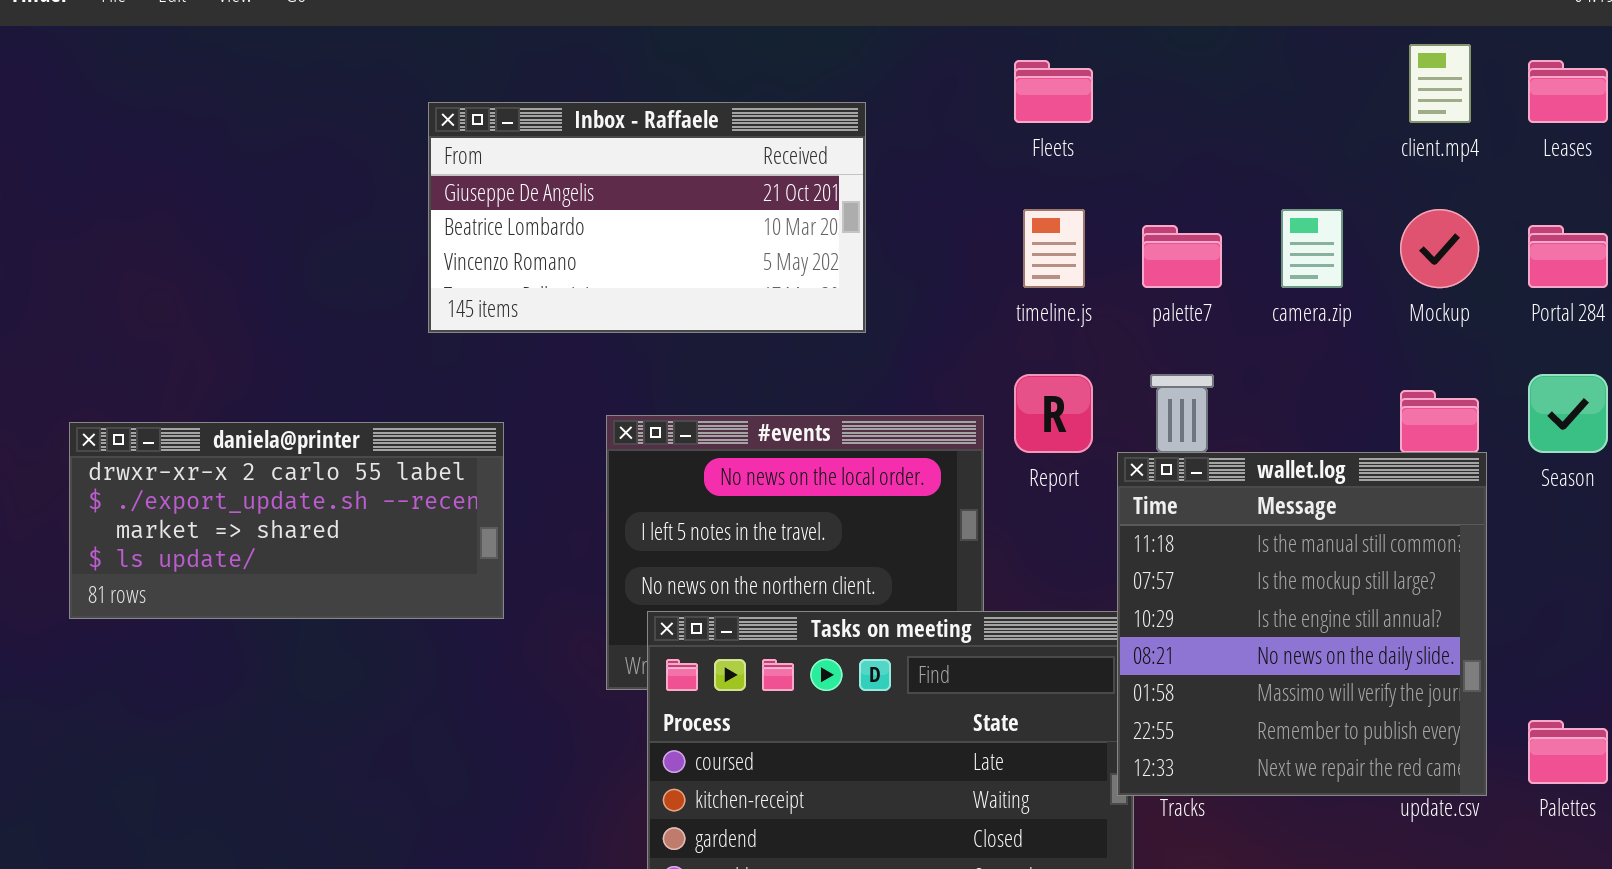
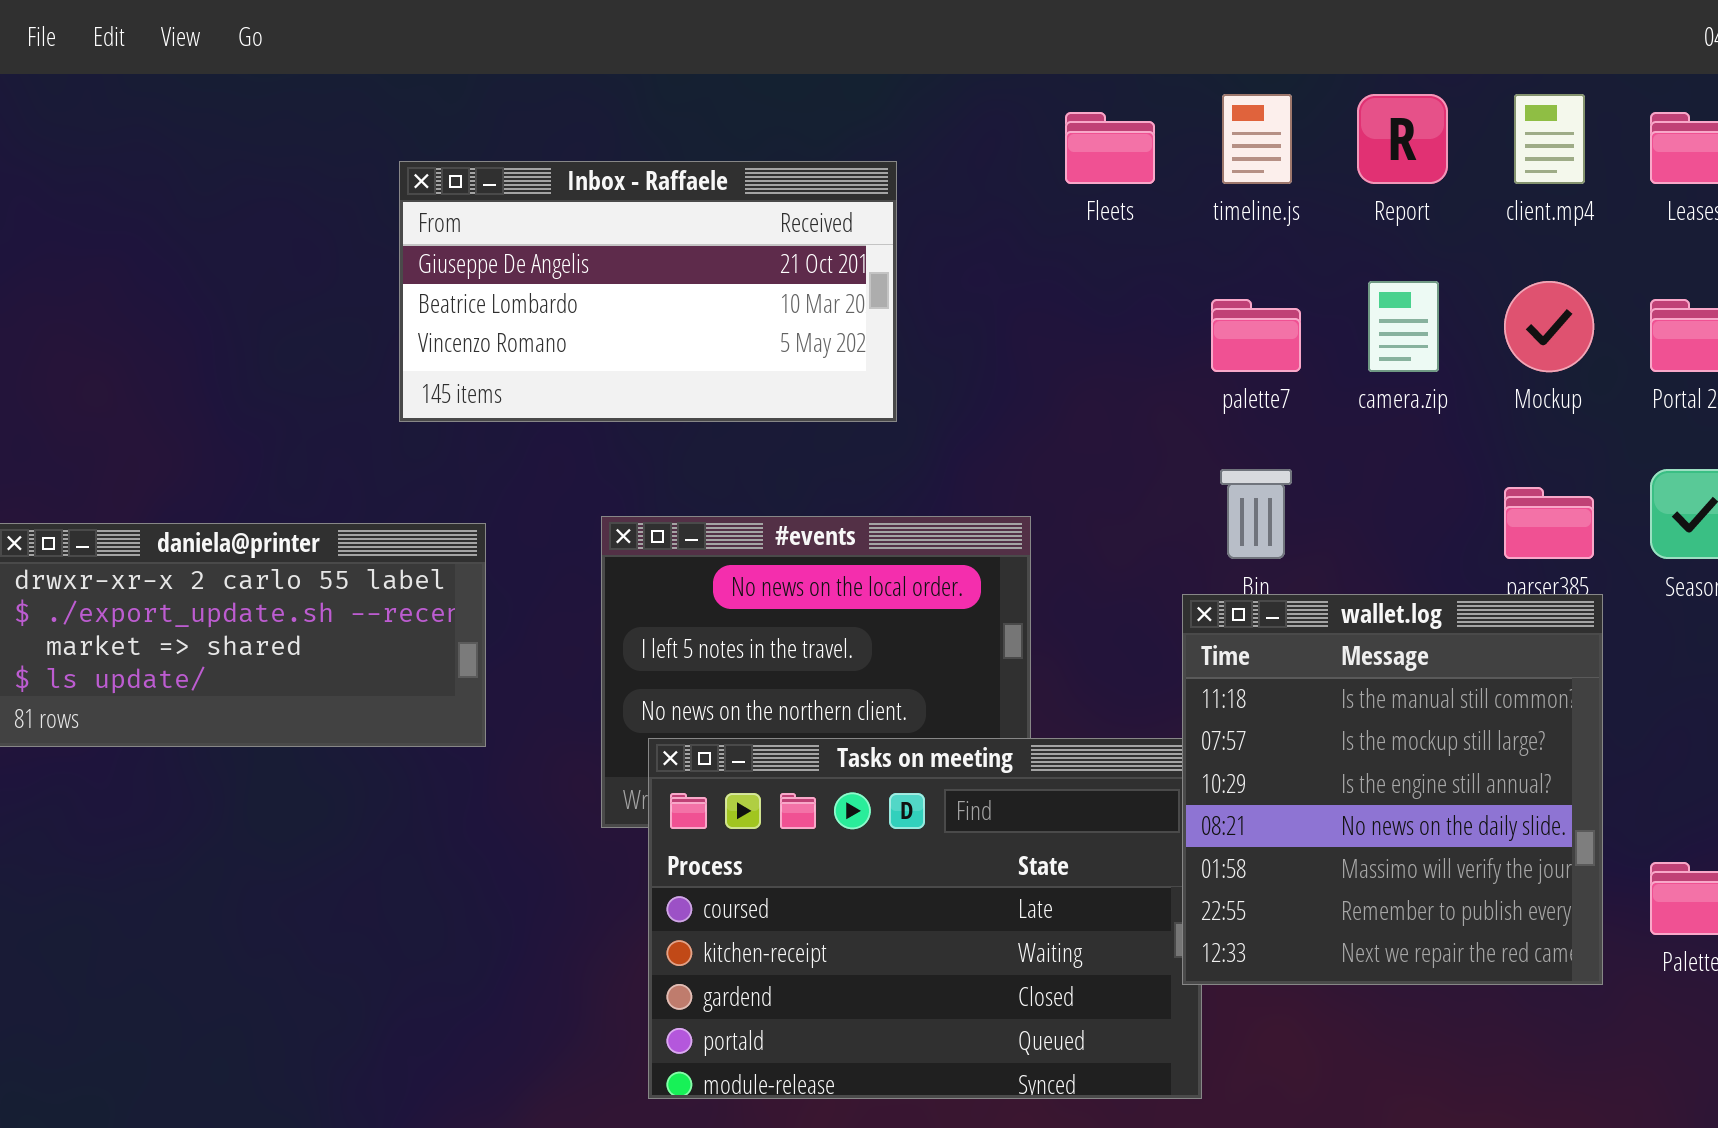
timeline.js: [1023,209,1085,288] -> [1222,94,1292,184], moved
Report: [1014,374,1093,453] -> [1357,94,1448,184], moved
wallet.log: [1117,452,1487,796] -> [1182,594,1603,985], moved

